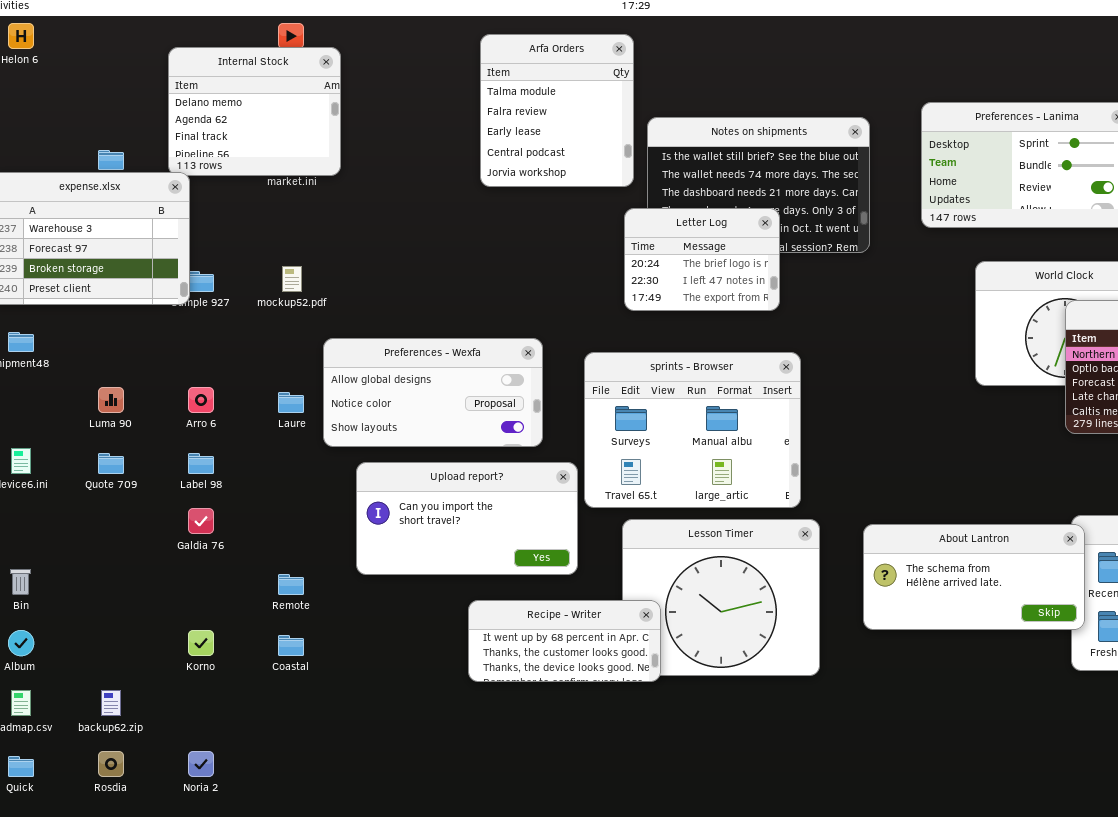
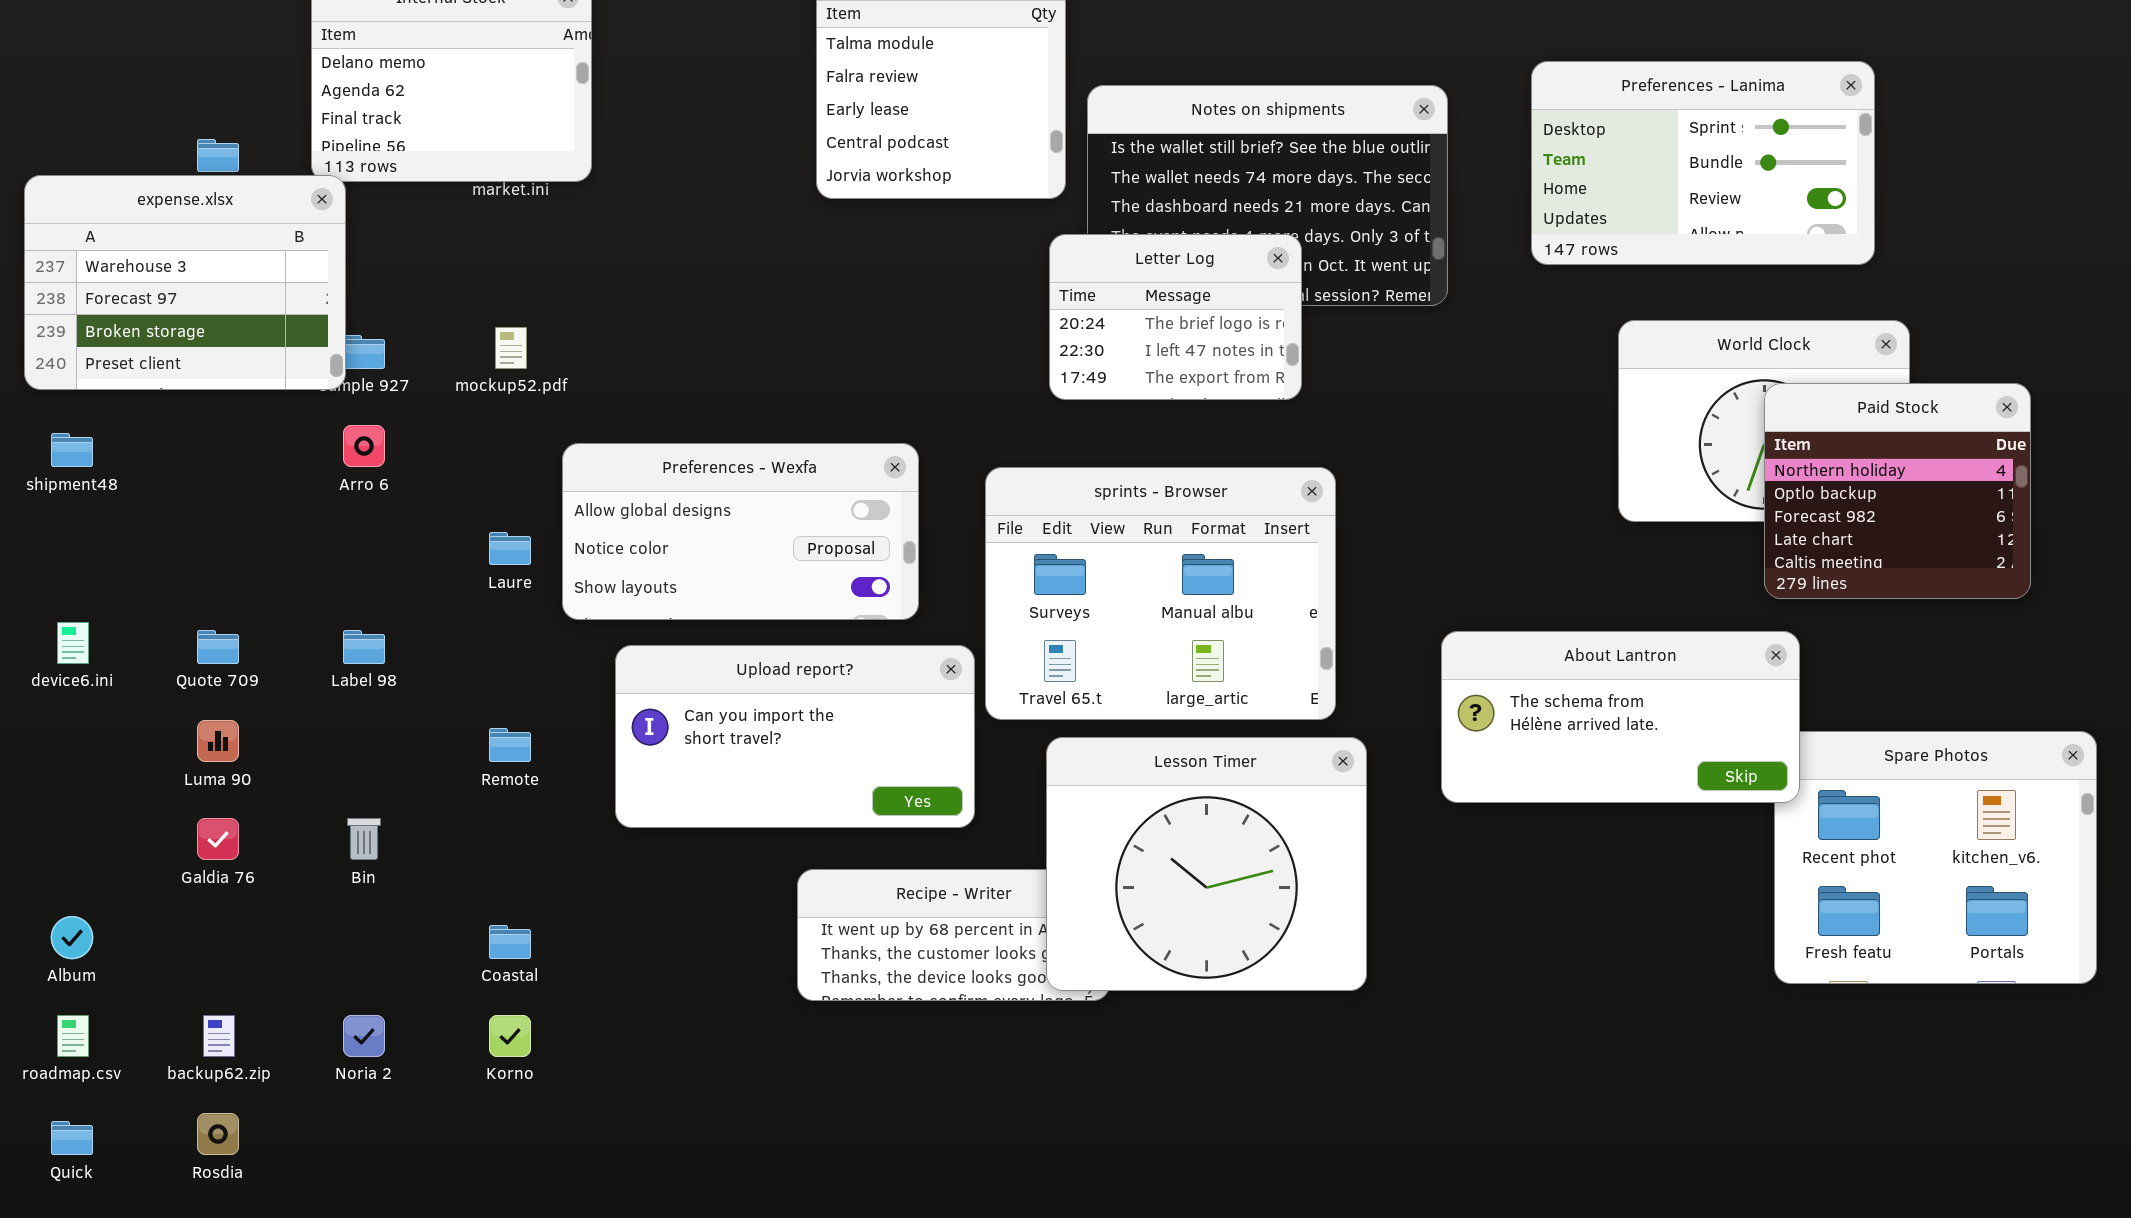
Luma 90: [98,387,124,413] -> [197,720,239,762], moved
Arro 6: [188,387,214,413] -> [343,425,385,467], moved
Galdia 76: [188,508,214,534] -> [197,818,239,860], moved
Lesson Timer: [622,519,820,676] -> [1046,737,1367,991], raised
About Lantron: [863,524,1085,630] -> [1441,631,1800,803], moved
Bin: [10,569,31,595] -> [347,818,381,860], moved
Remote: [278,574,304,595] -> [489,728,531,762], moved
Korno: [188,630,214,656] -> [489,1015,531,1057], moved
Noria 2: [188,751,214,777] -> [343,1015,385,1057], moved

